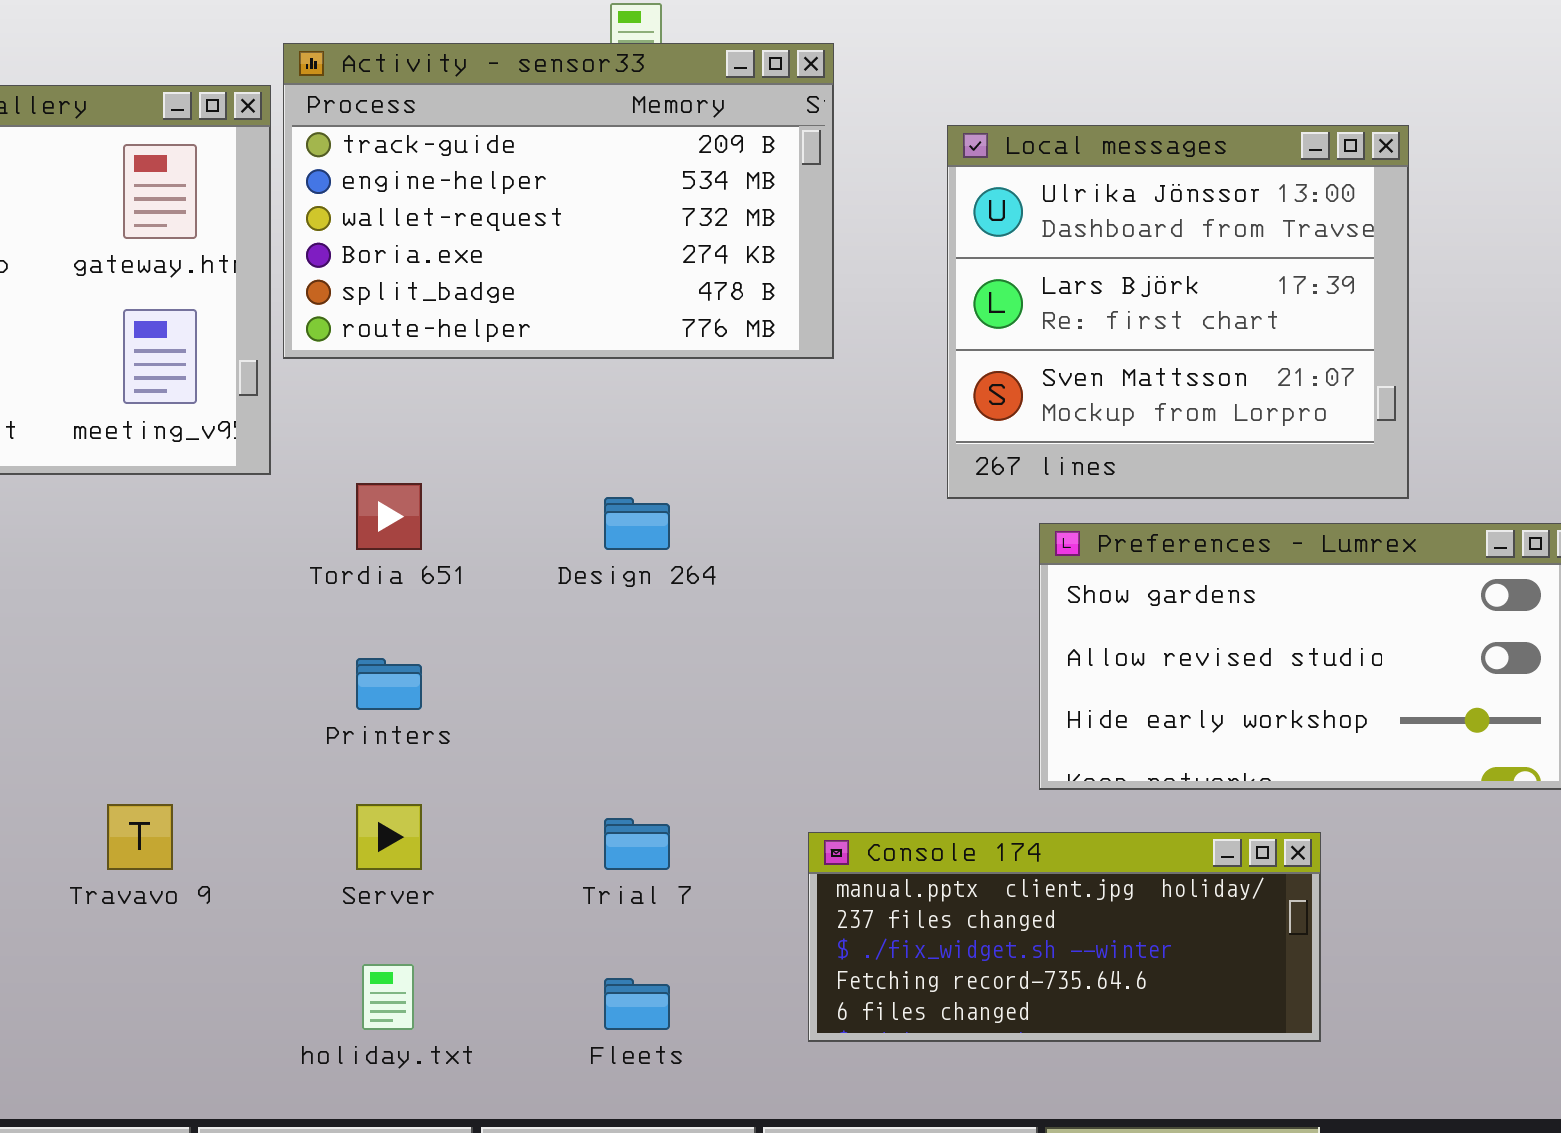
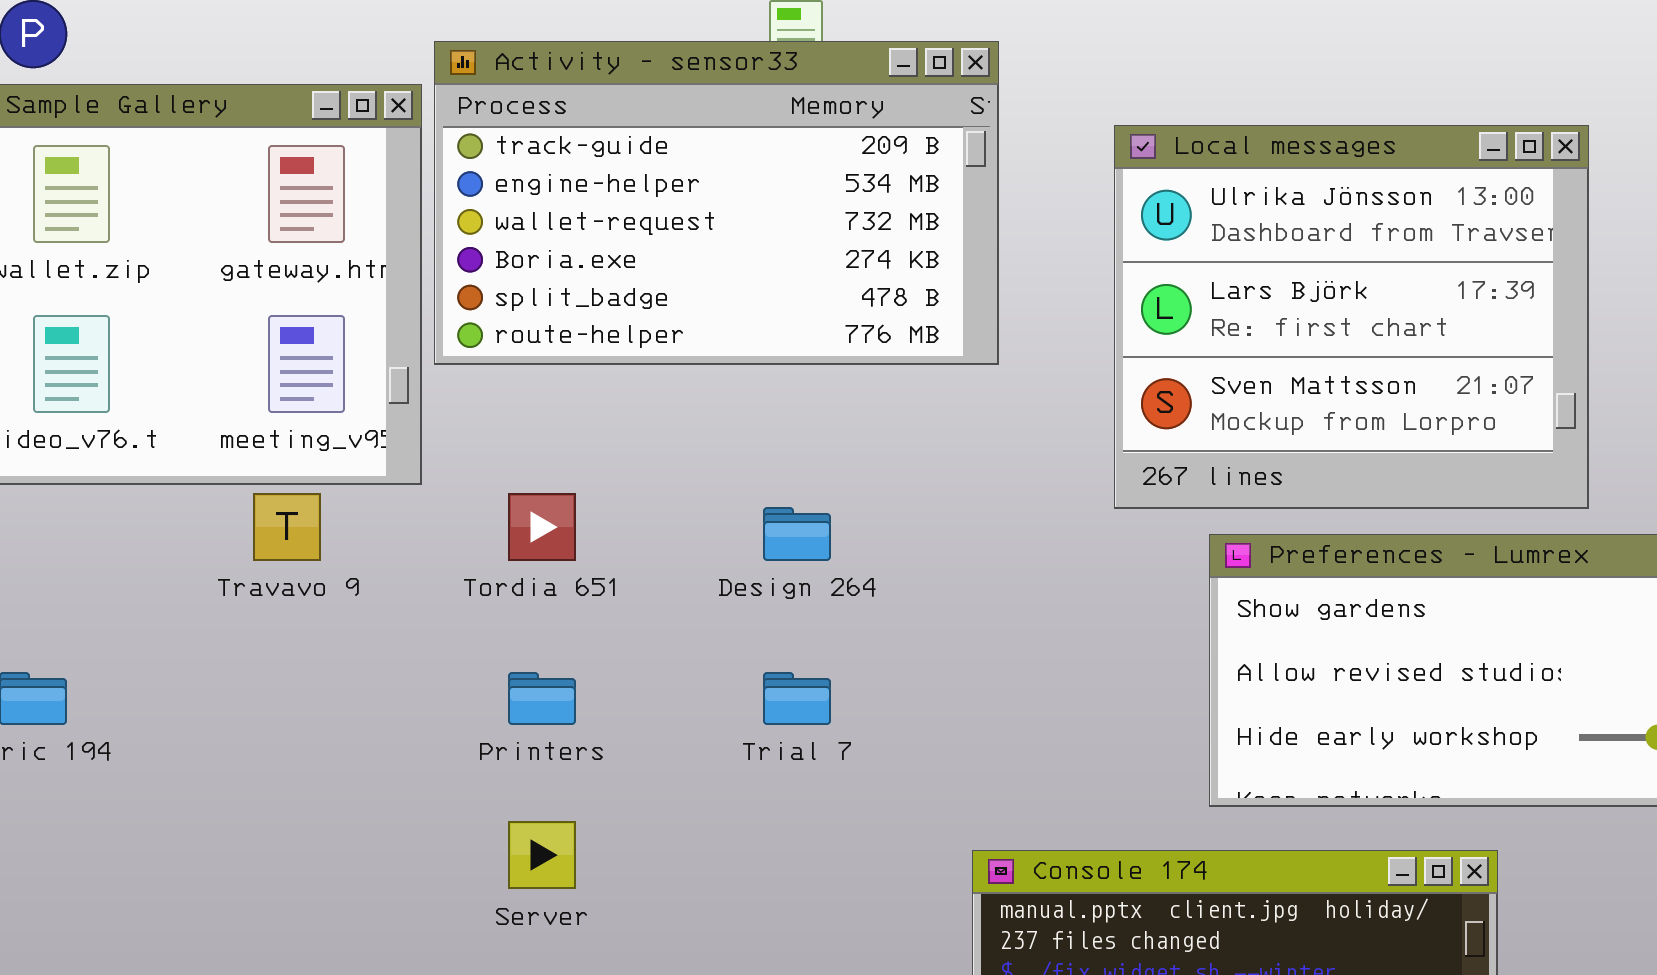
Travavo 9: [107,804,173,870] -> [253,493,321,561], moved
Trial 7: [604,818,670,870] -> [763,672,831,725], moved

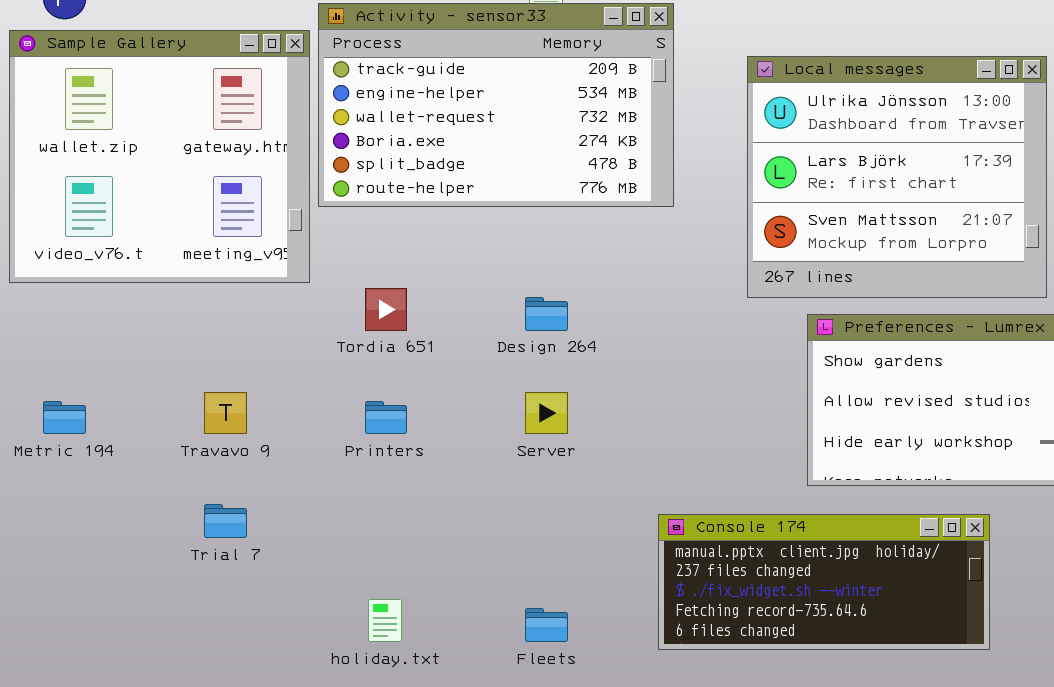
Travavo 9: [253,493,321,561] -> [204,392,247,434], moved
Trial 7: [763,672,831,725] -> [204,504,247,538], moved
Server: [508,821,576,889] -> [525,392,568,434], moved

